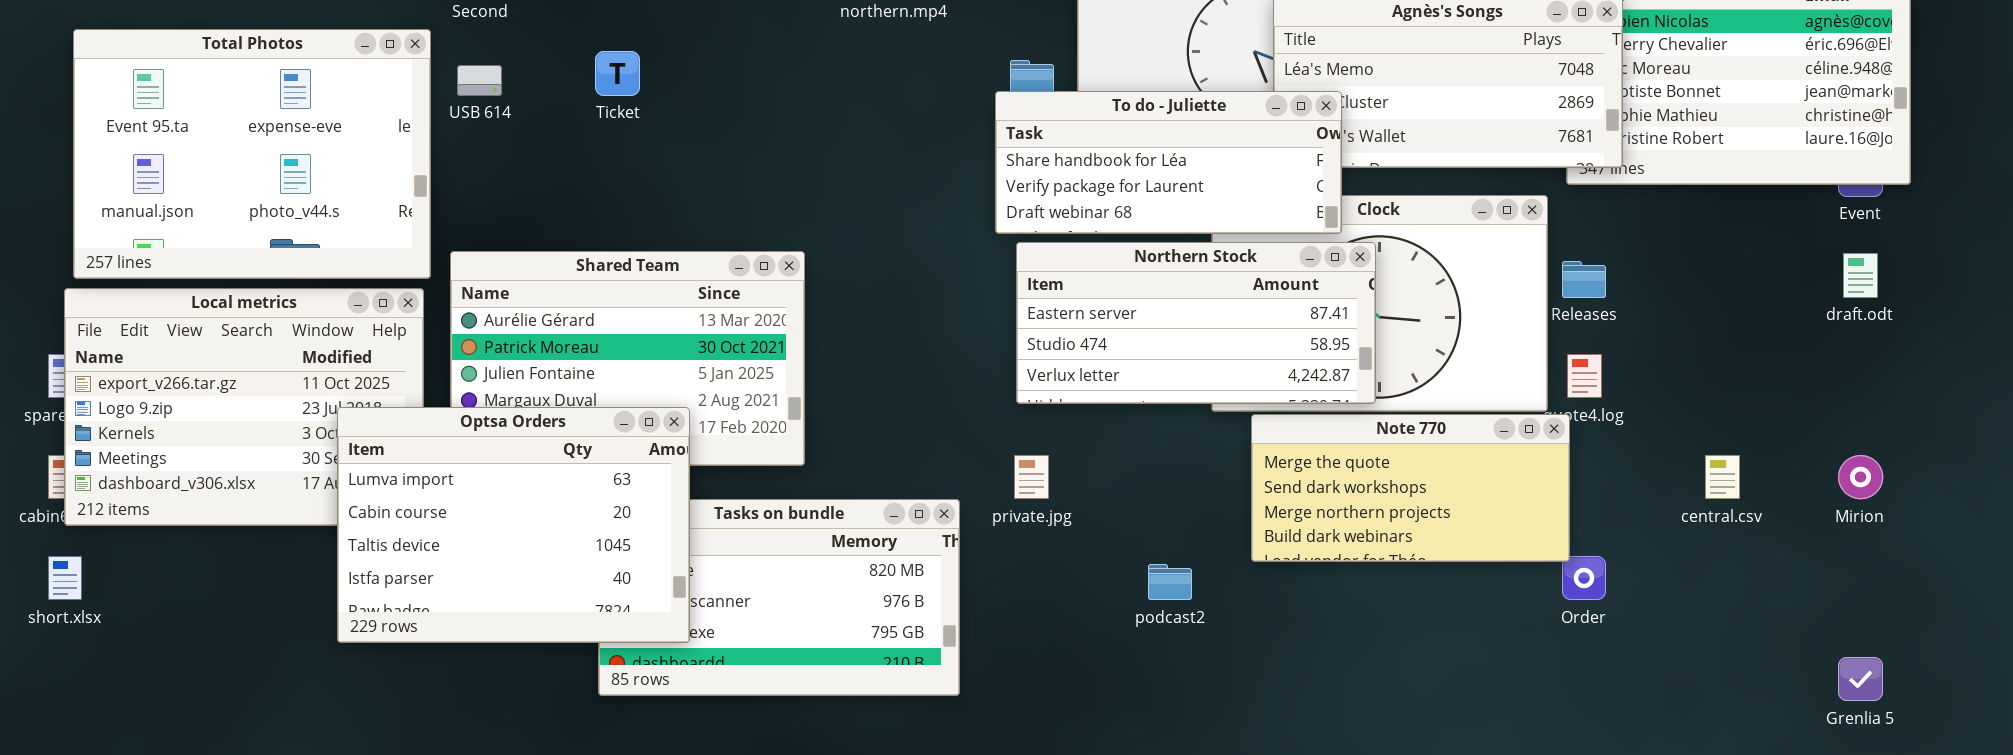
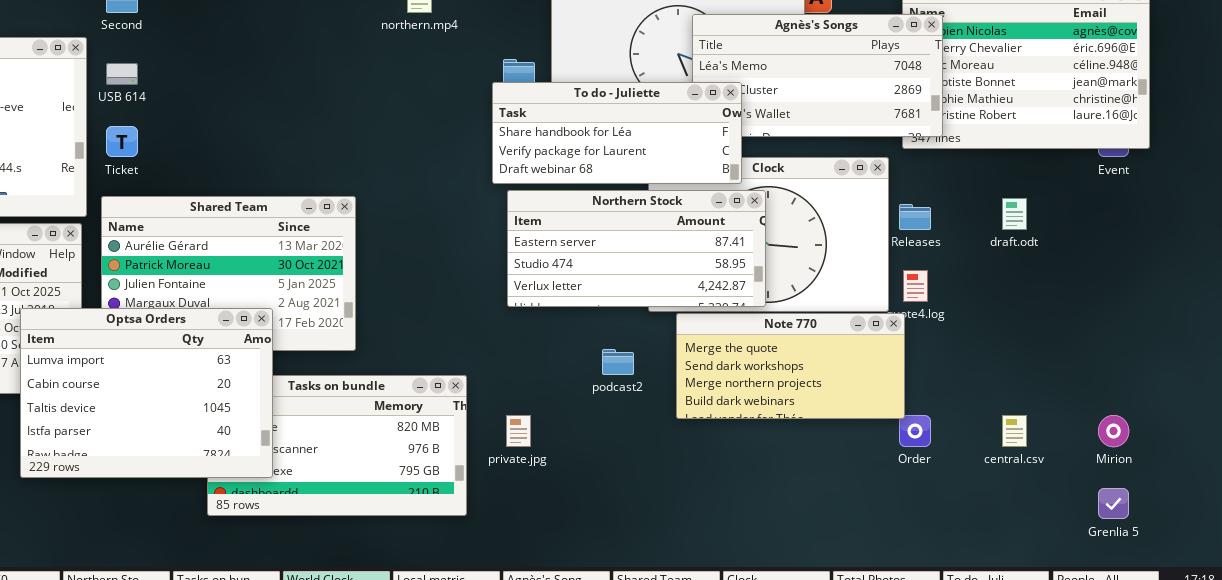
Ticket: [595,51,640,96] -> [106,126,138,157], moved
draft.odt: [1843,253,1878,298] -> [1002,198,1027,230], moved
private.jpg: [1014,455,1049,499] -> [506,415,531,447], moved
central.csv: [1705,455,1740,499] -> [1002,415,1027,447], moved
Mirion: [1838,455,1883,499] -> [1098,415,1129,447], moved
podcast2: [1148,564,1192,600] -> [602,349,634,375], moved

